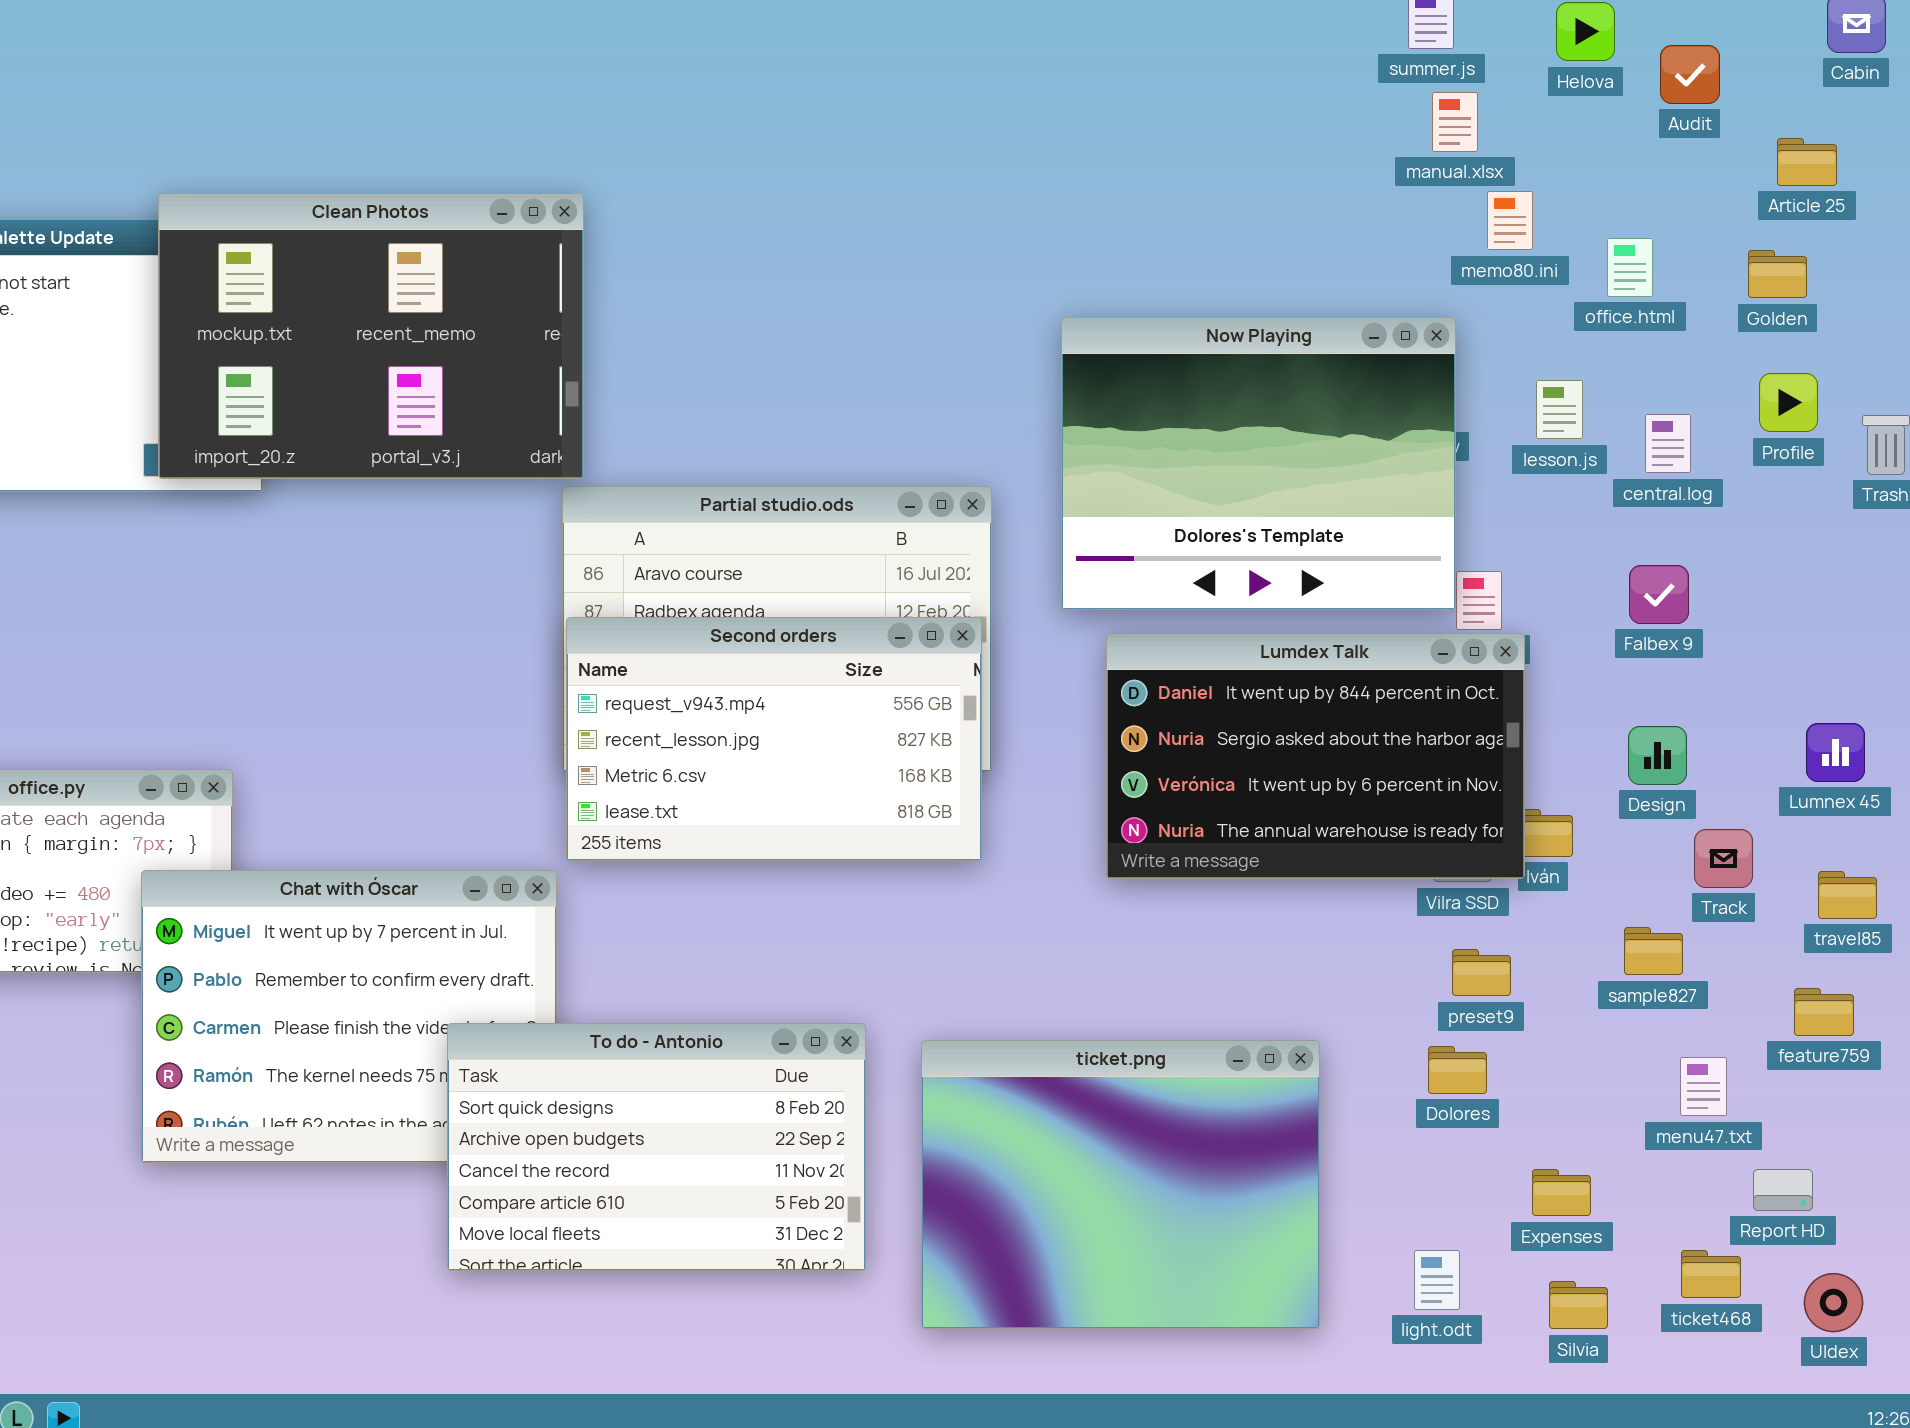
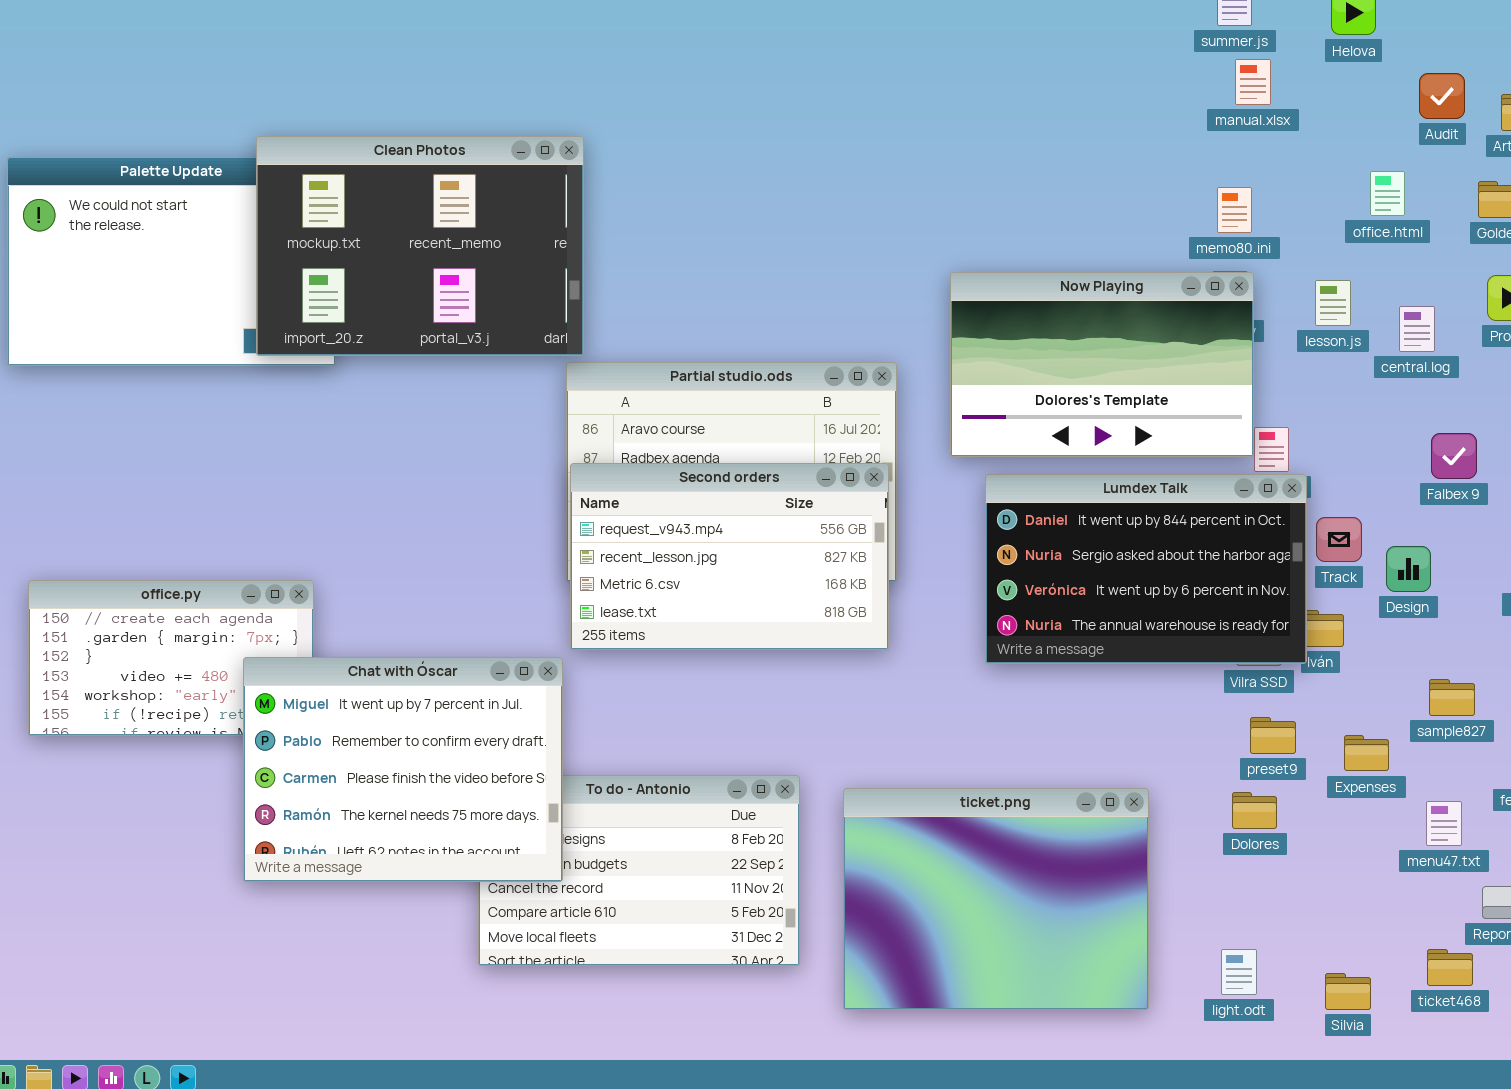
Audit: [1660,45,1720,104] -> [1419,73,1465,119], moved
memo80.ini: [1487,191,1533,250] -> [1217,187,1252,233], moved
Now Playing: [1061,317,1456,610] -> [950,272,1254,457], resized
Falbex 9: [1629,565,1689,624] -> [1431,433,1477,479], moved
Track: [1694,829,1753,888] -> [1316,517,1362,562], moved
Chat with Óscar: [141,870,557,1163] -> [243,657,563,882], raised
sample827: [1624,927,1683,975] -> [1429,679,1475,716], moved
Expenses: [1532,1169,1591,1216] -> [1344,735,1389,771], moved

